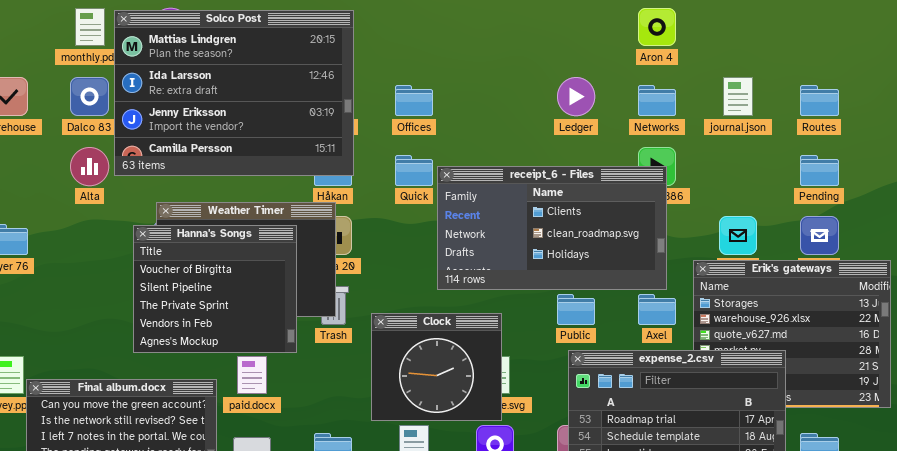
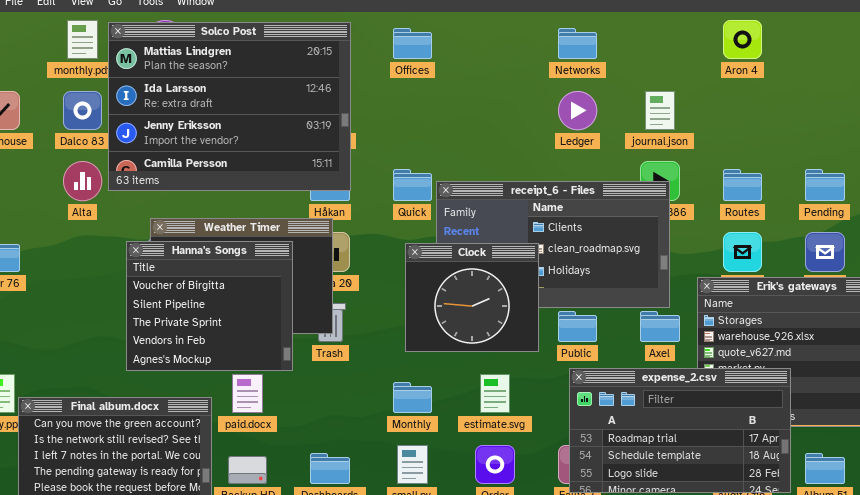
Aron 4: [638,8,676,46] -> [723,20,762,59], moved
journal.json: [723,77,753,116] -> [645,91,675,130], moved
Offices: [395,85,433,116] -> [393,28,432,59], moved
Networks: [638,85,676,116] -> [558,28,597,59], moved
Routes: [800,85,839,116] -> [723,169,762,201], moved
Clock: [371,313,502,421] -> [405,243,539,352], moved

